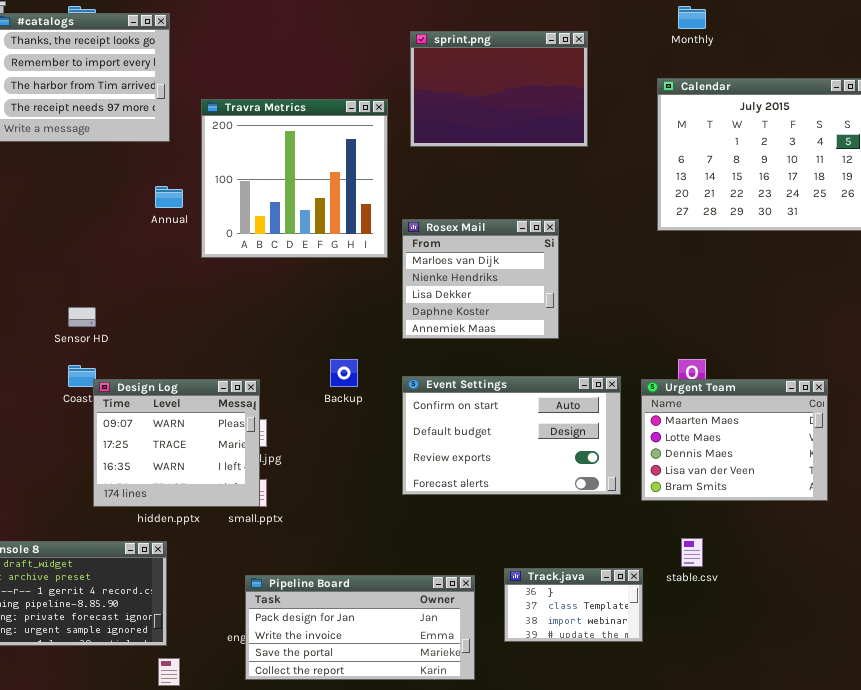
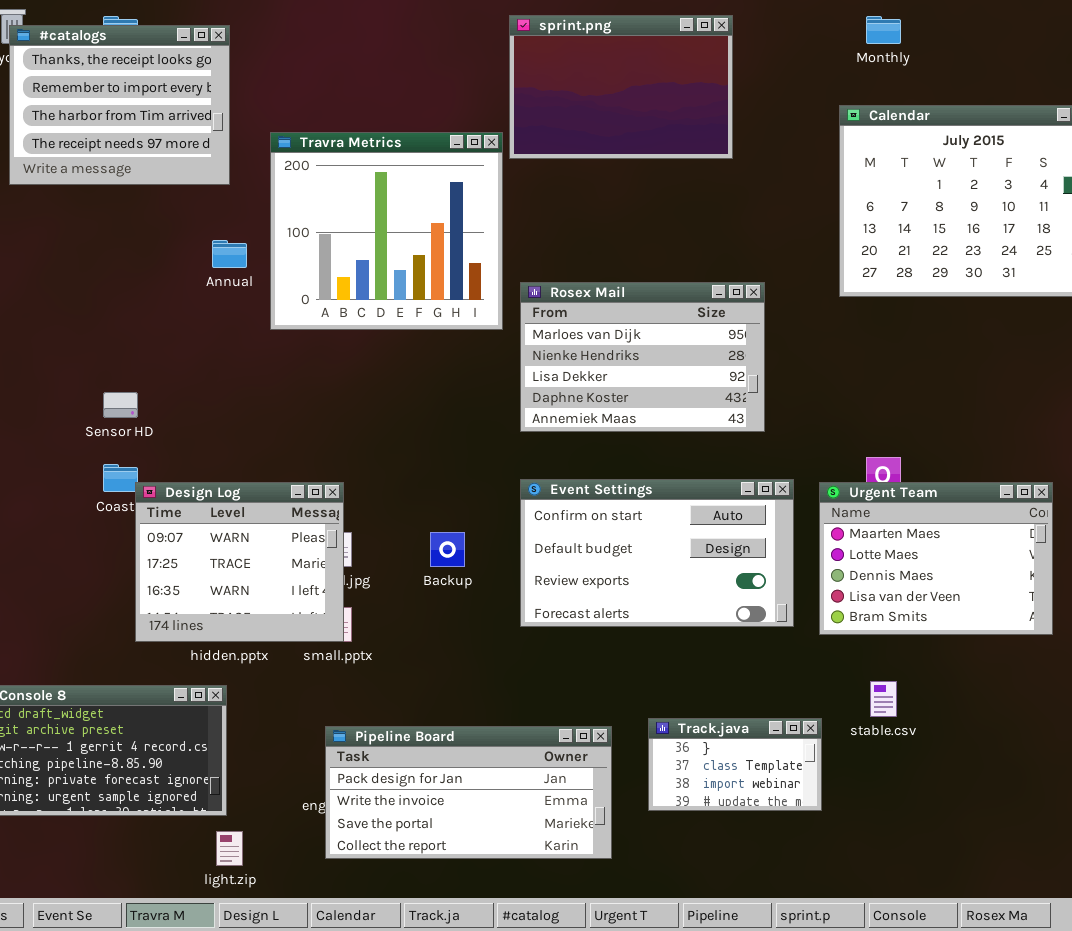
sprint.png: [410,31,588,147] -> [509,15,733,159], moved
Rosex Mail: [402,219,559,339] -> [520,282,765,432], resized
Backup: [330,359,358,387] -> [430,532,465,567], moved

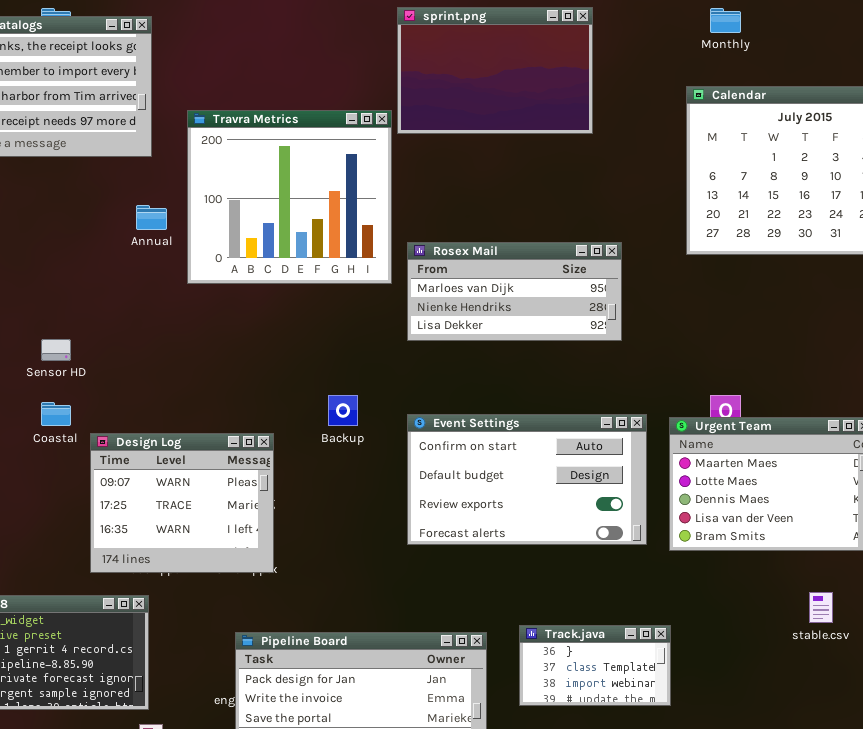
Rosex Mail: [520,282,765,432] -> [407,242,622,341], resized
Design Log: [135,482,344,642] -> [90,433,274,573], moved
Backup: [430,532,465,567] -> [328,395,358,426], moved
stable.csv: [870,681,897,717] -> [809,592,833,623], moved

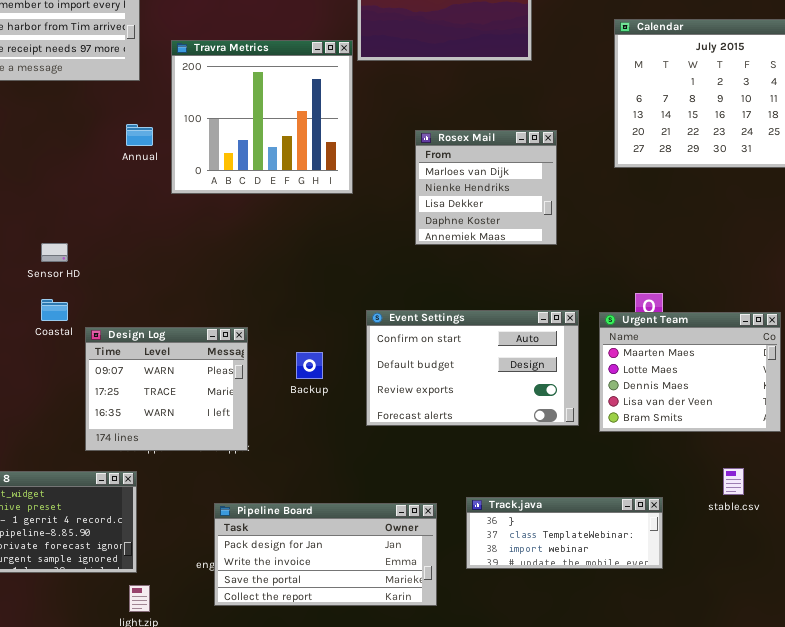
Rosex Mail: [407,242,622,341] -> [415,130,557,245], resized
Backup: [328,395,358,426] -> [296,352,323,379], moved
Track.java: [519,625,671,706] -> [466,497,663,569], resized

